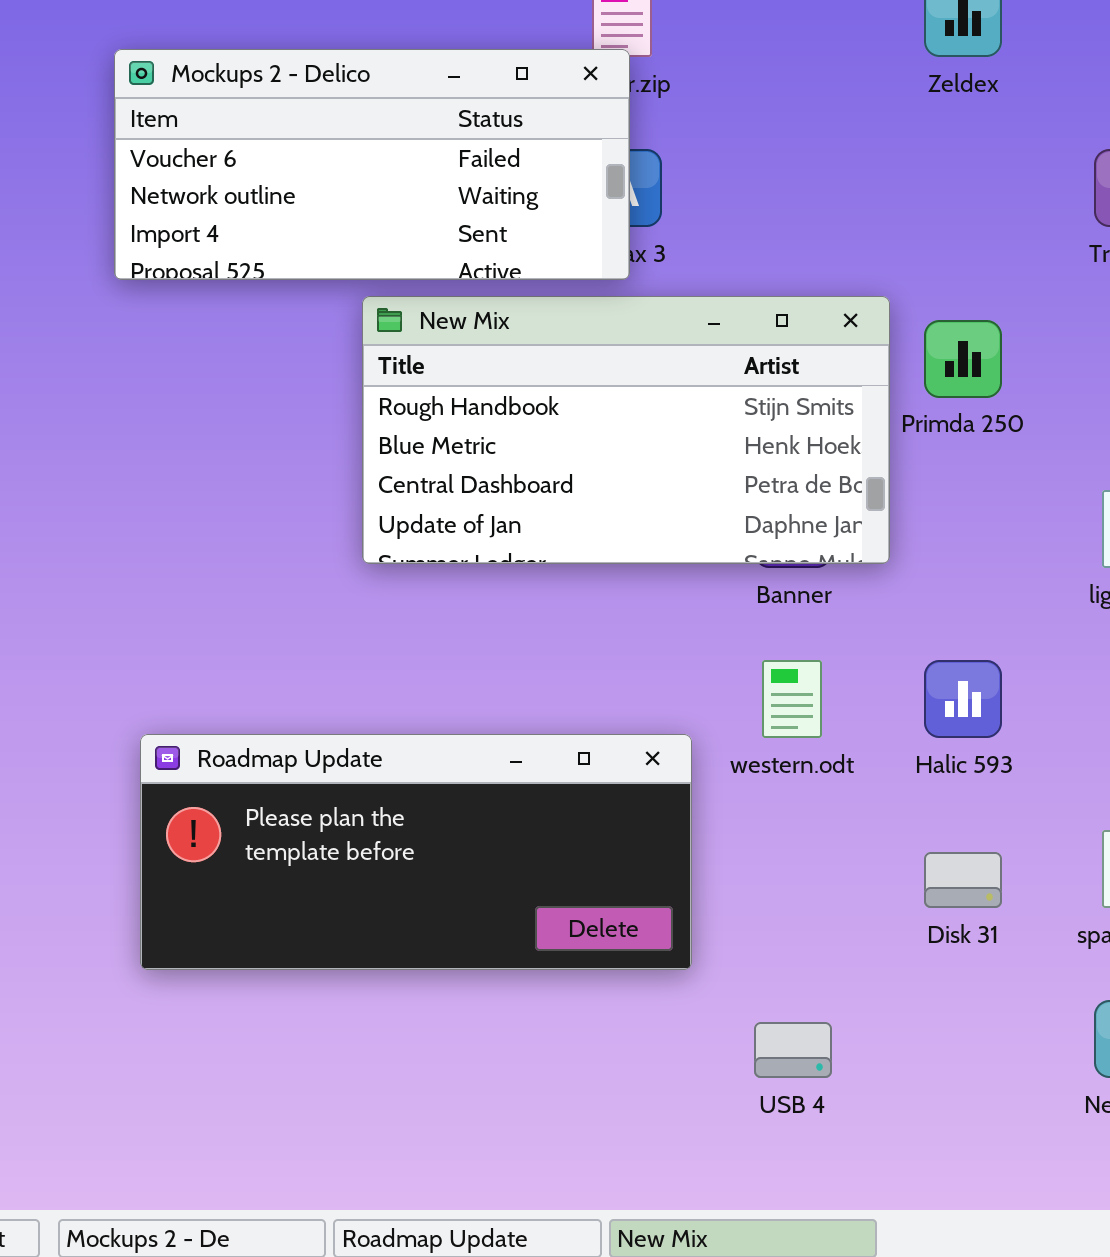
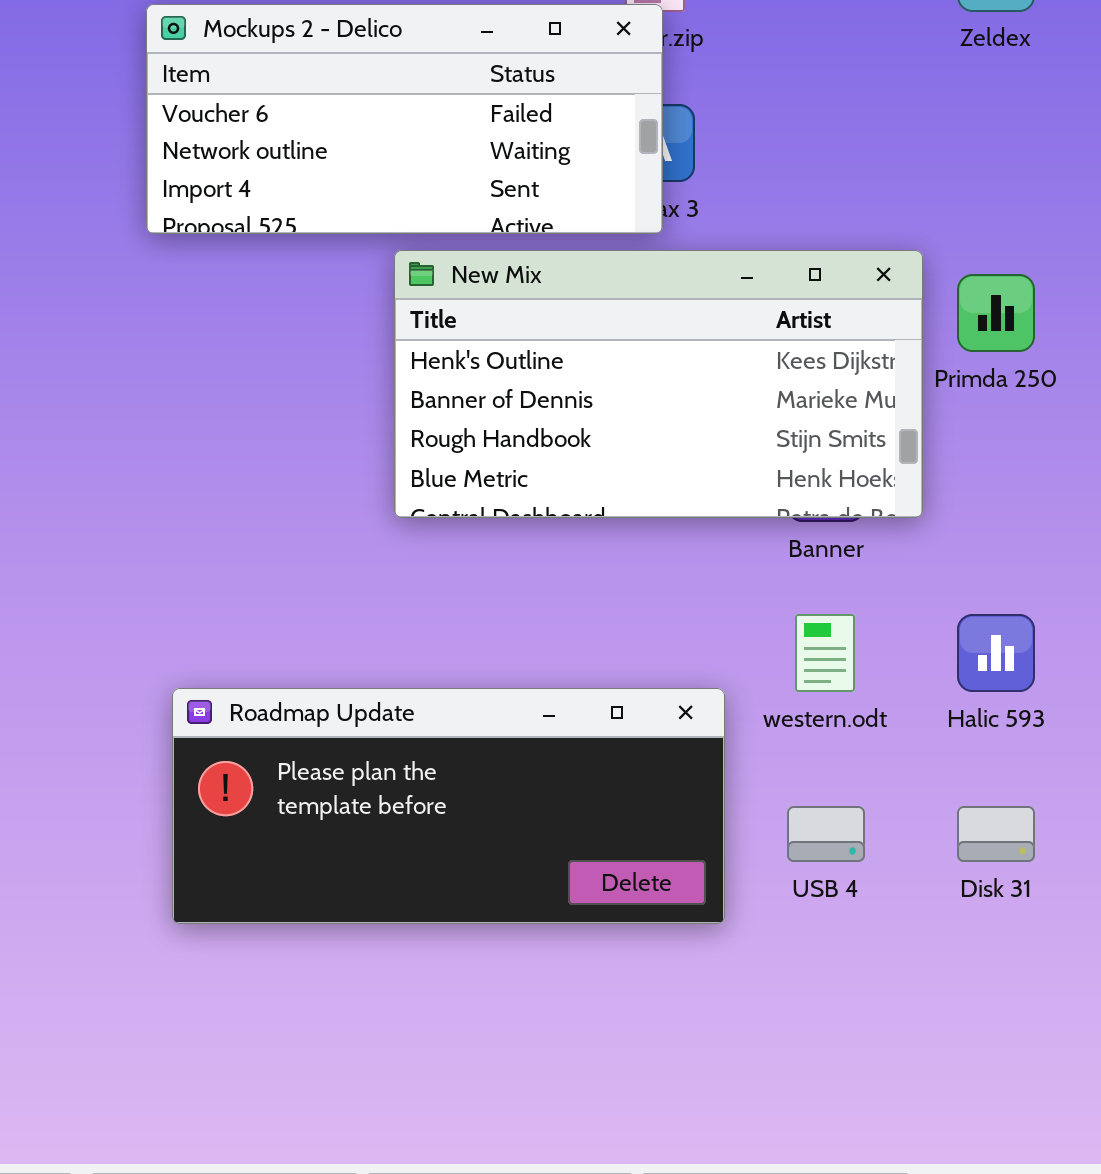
New Mix: [362,296,890,564] -> [394,250,923,518], scrolled up 2 rows
USB 4: [754,1022,832,1078] -> [787,806,865,862], moved

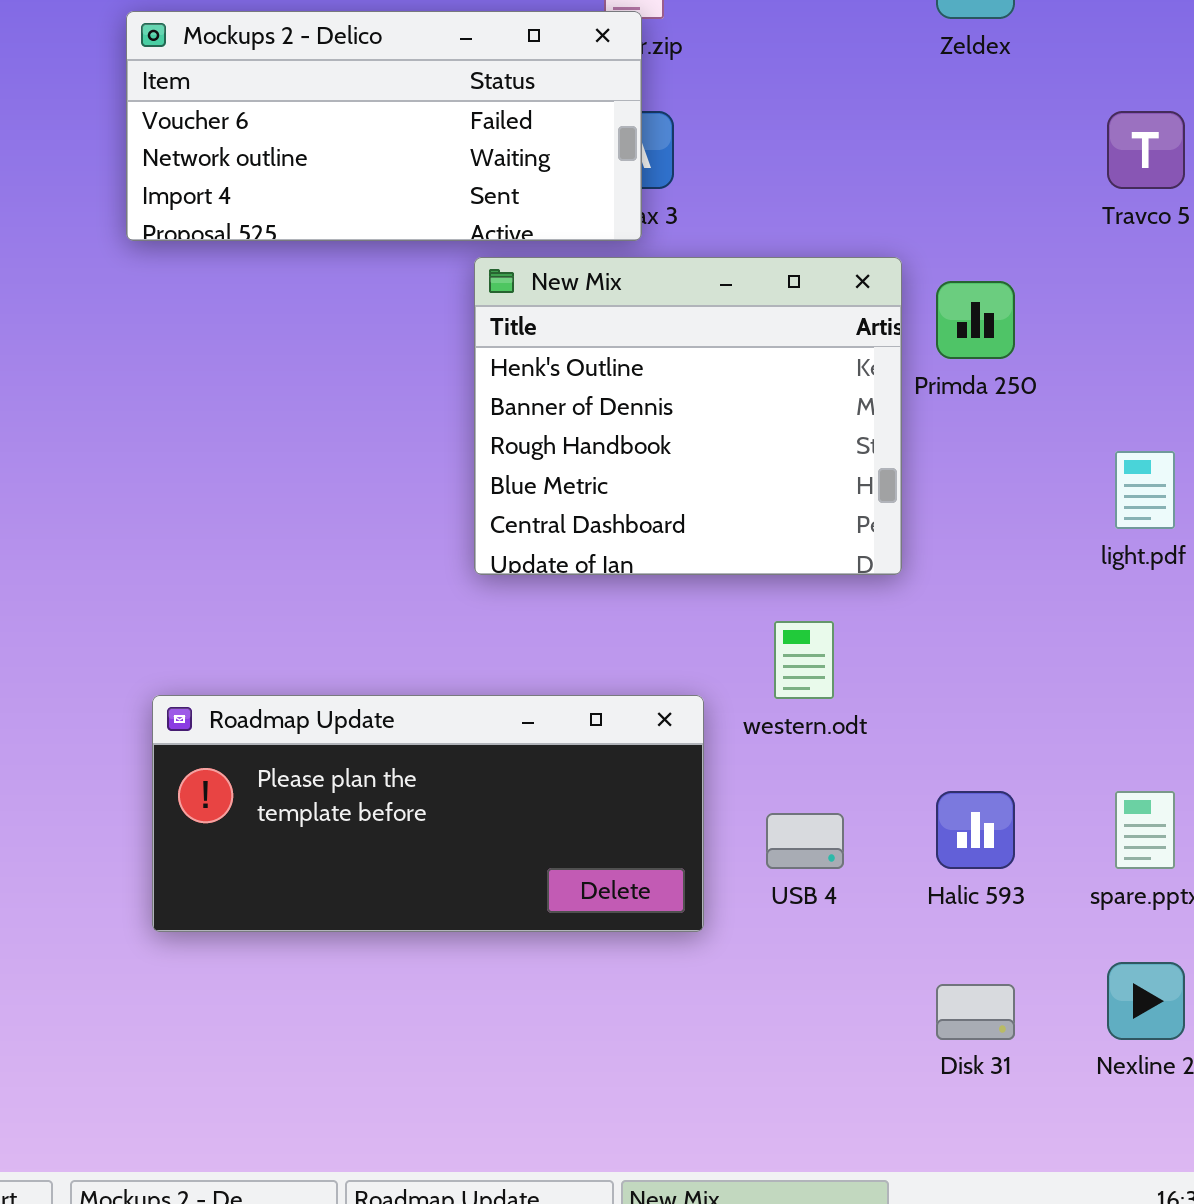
New Mix: [394,250,923,518] -> [474,257,902,575], resized
Halic 593: [957,614,1035,692] -> [936,791,1015,869], moved
Disk 31: [957,806,1035,862] -> [936,984,1015,1040], moved

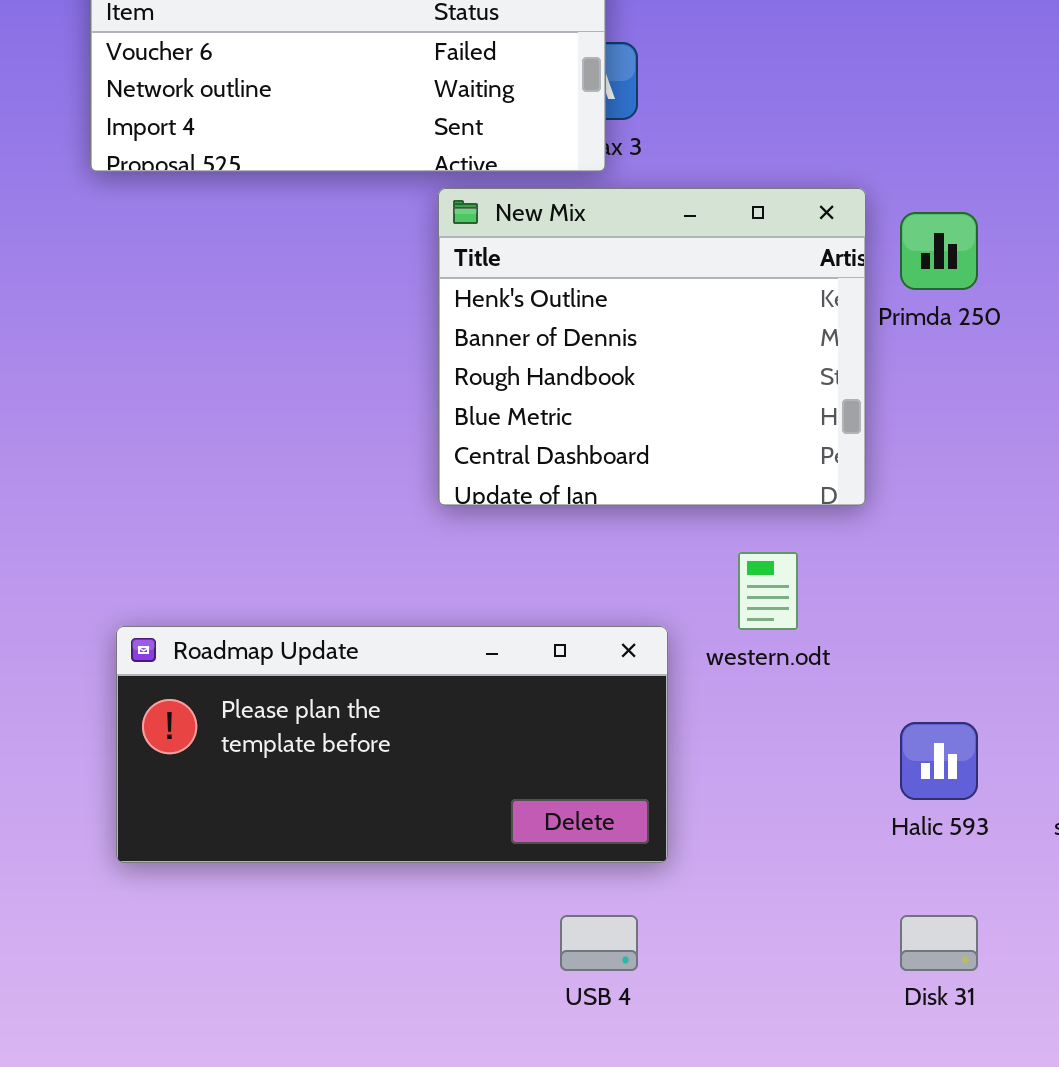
USB 4: [766,813,844,869] -> [560,915,638,971], moved

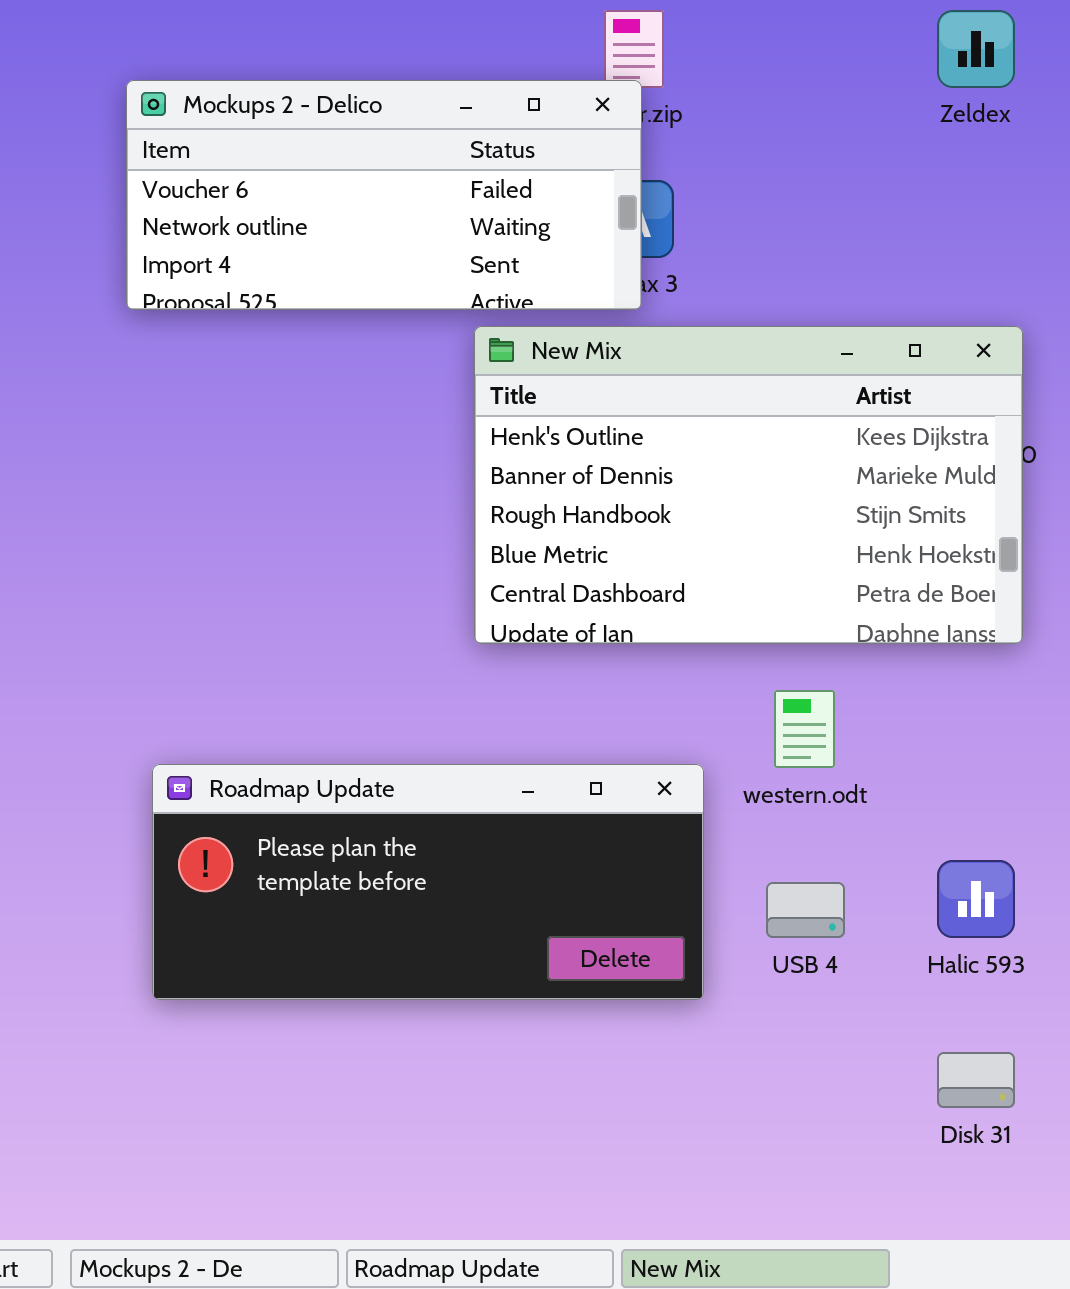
New Mix: [438,188,866,506] -> [474,326,1023,644], resized
USB 4: [560,915,638,971] -> [766,882,845,938], moved

